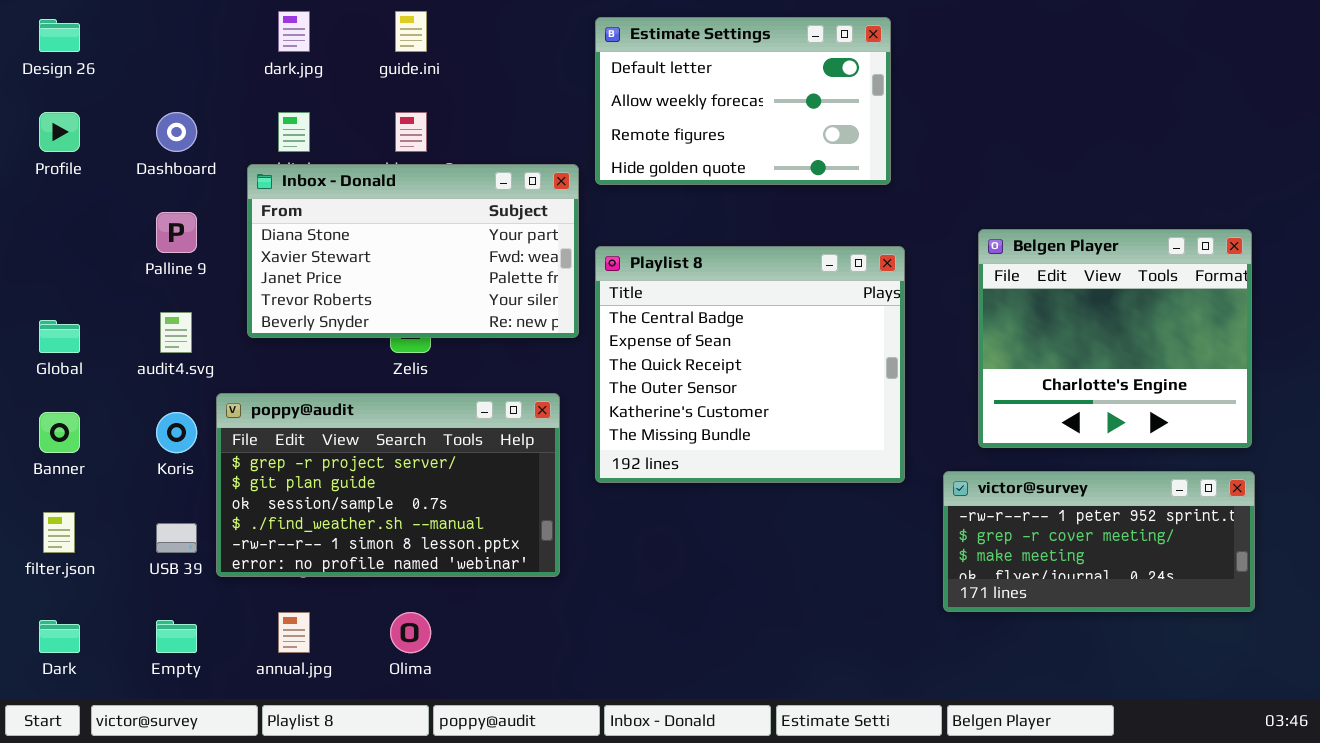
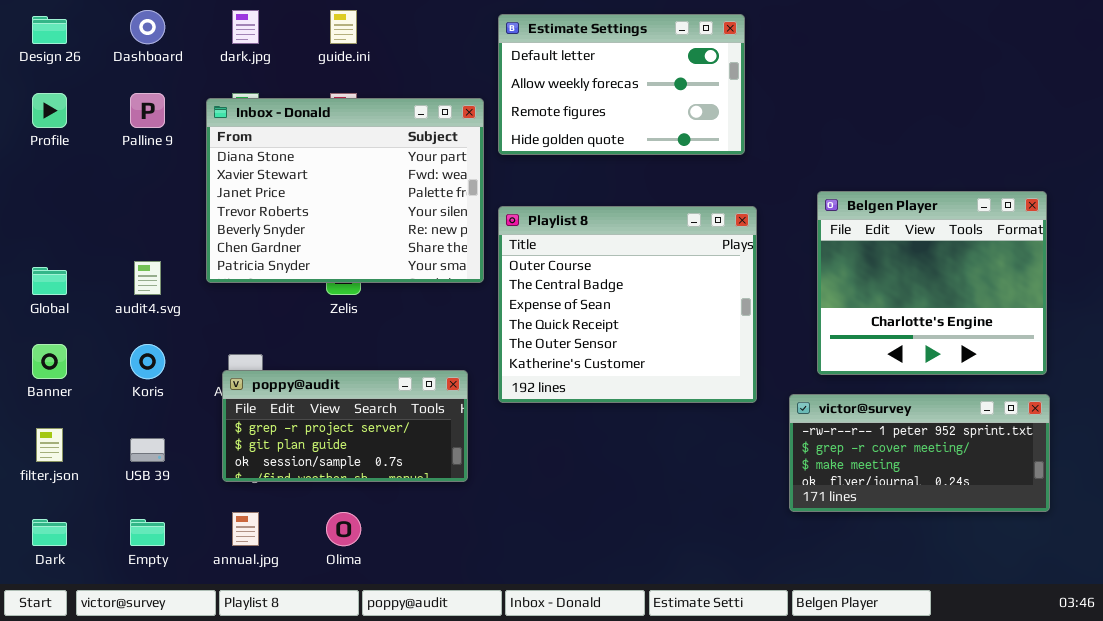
Dashboard: [156,112,197,152] -> [130,10,165,44], moved
Inbox - Donald: [247,164,579,338] -> [206,98,484,283], resized
Palline 9: [156,212,197,253] -> [130,93,165,128], moved
Playlist 8: [595,246,905,483] -> [498,206,757,403], scrolled up 1 row
poppy@audit: [216,393,560,577] -> [222,370,468,482], resized

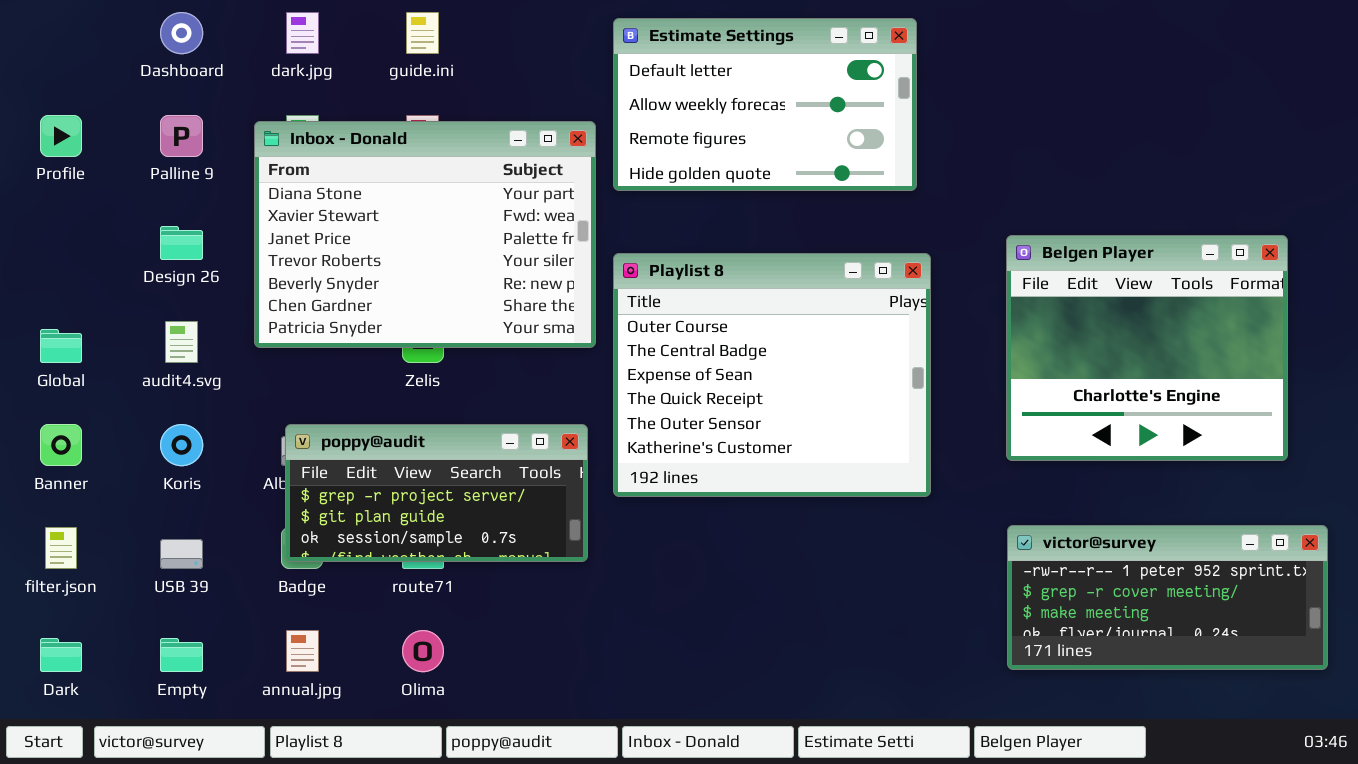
Design 26: [32,16,67,44] -> [160,226,203,260], moved
poppy@audit: [222,370,468,482] -> [285,424,588,562], moved
victor@survey: [789,394,1050,512] -> [1007,525,1328,670], moved

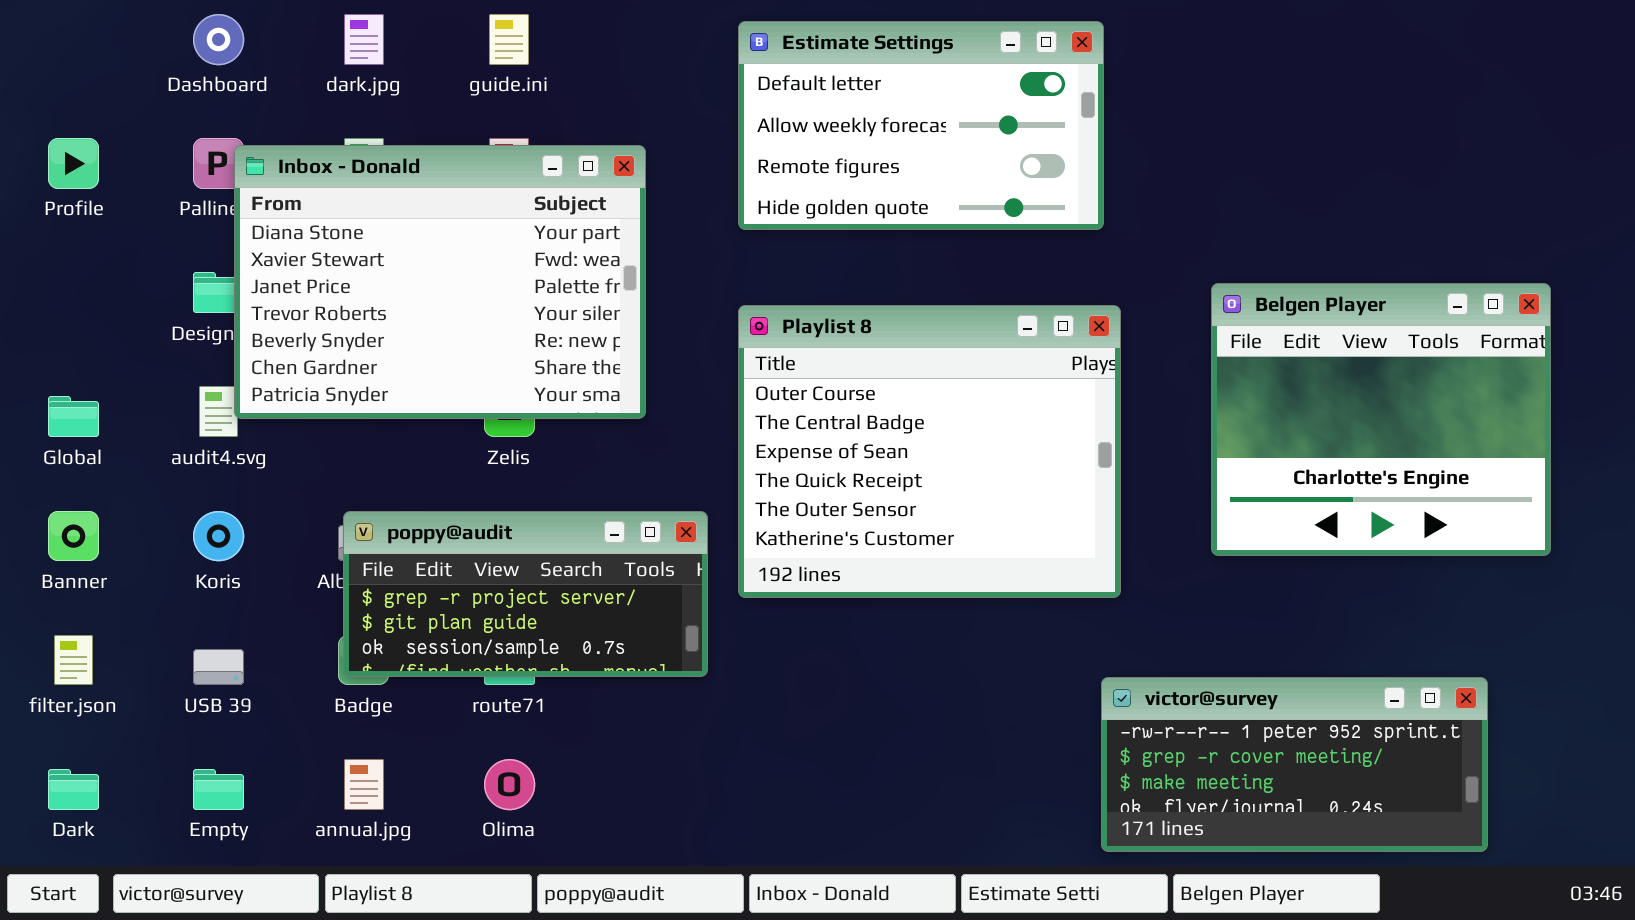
Inbox - Donald: [254,121,596,348] -> [234,145,646,419], moved
victor@survey: [1007,525,1328,670] -> [1101,677,1488,852], moved

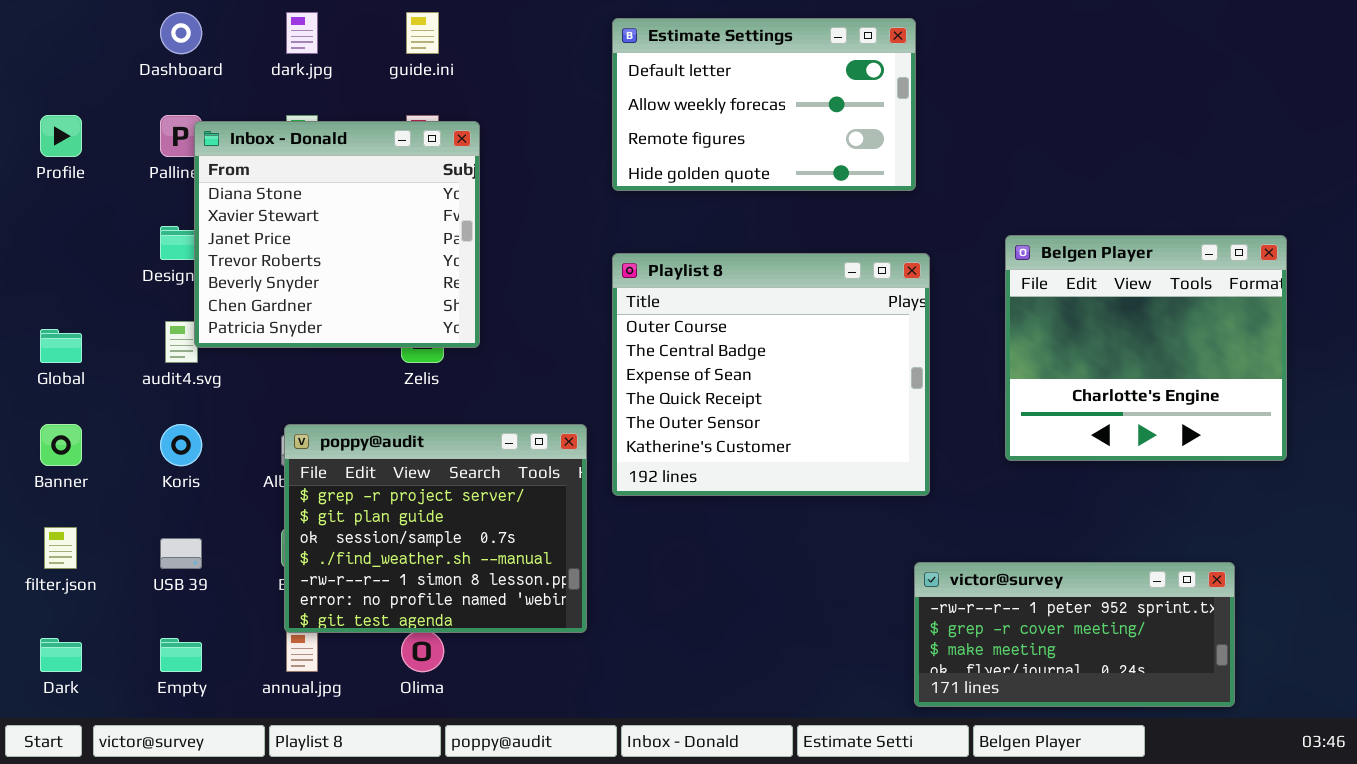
Inbox - Donald: [234,145,646,419] -> [194,121,480,348], resized
poppy@audit: [343,511,708,677] -> [284,424,587,633], resized

